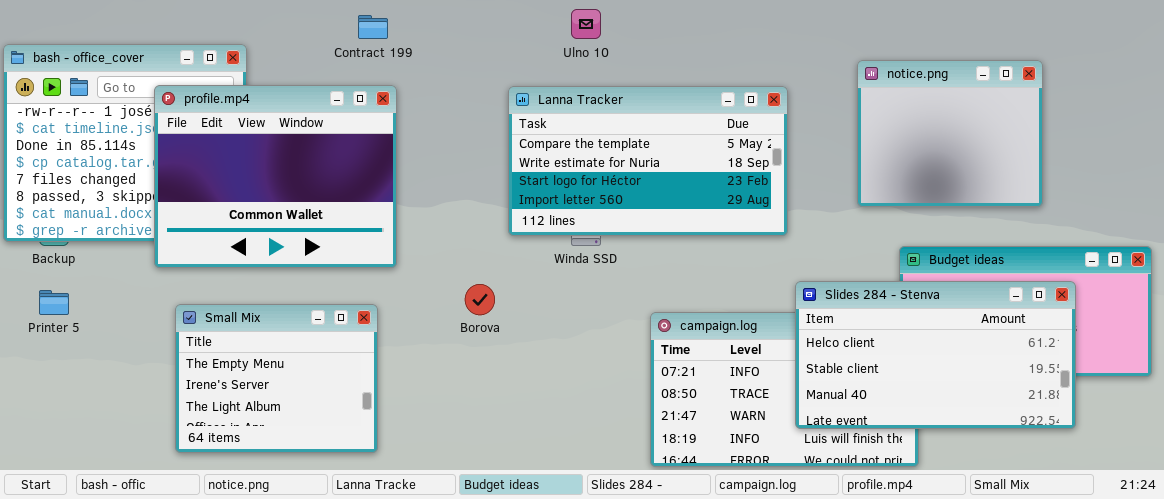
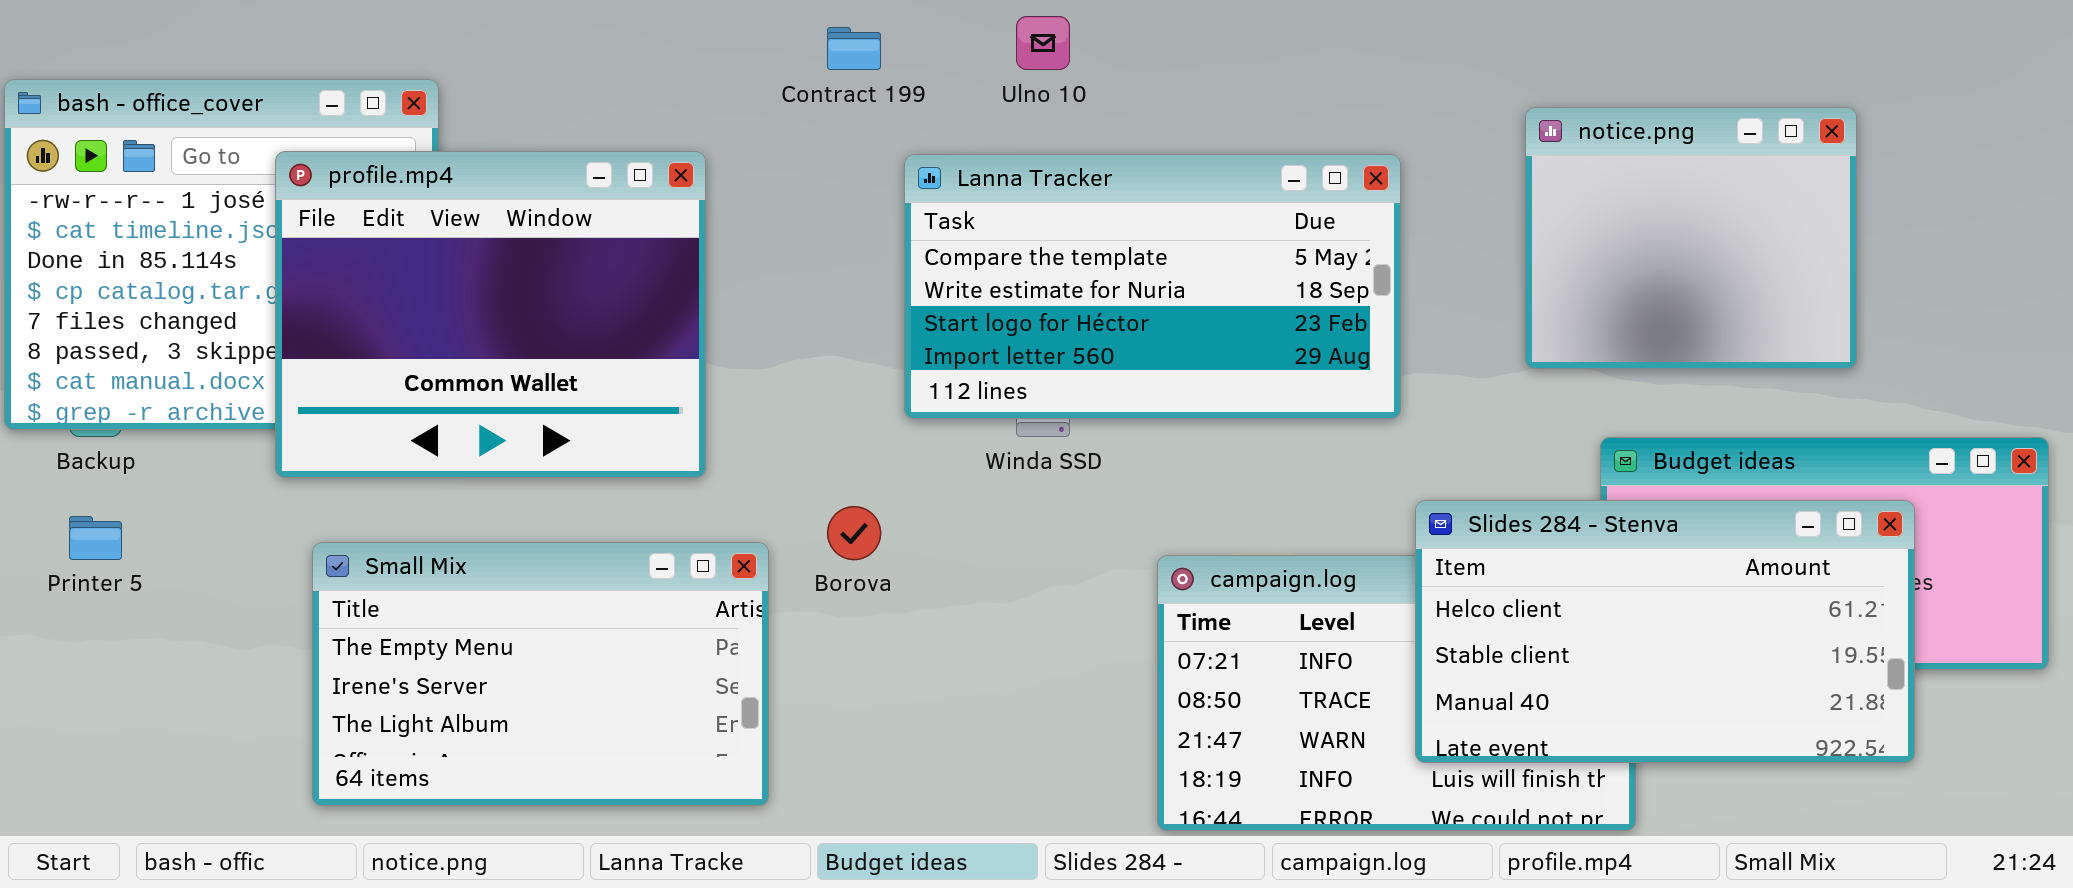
Contract 199: [358,15,388,39] -> [827,27,881,70], moved
Small Mix: [175,304,378,453] -> [312,542,769,806], resized

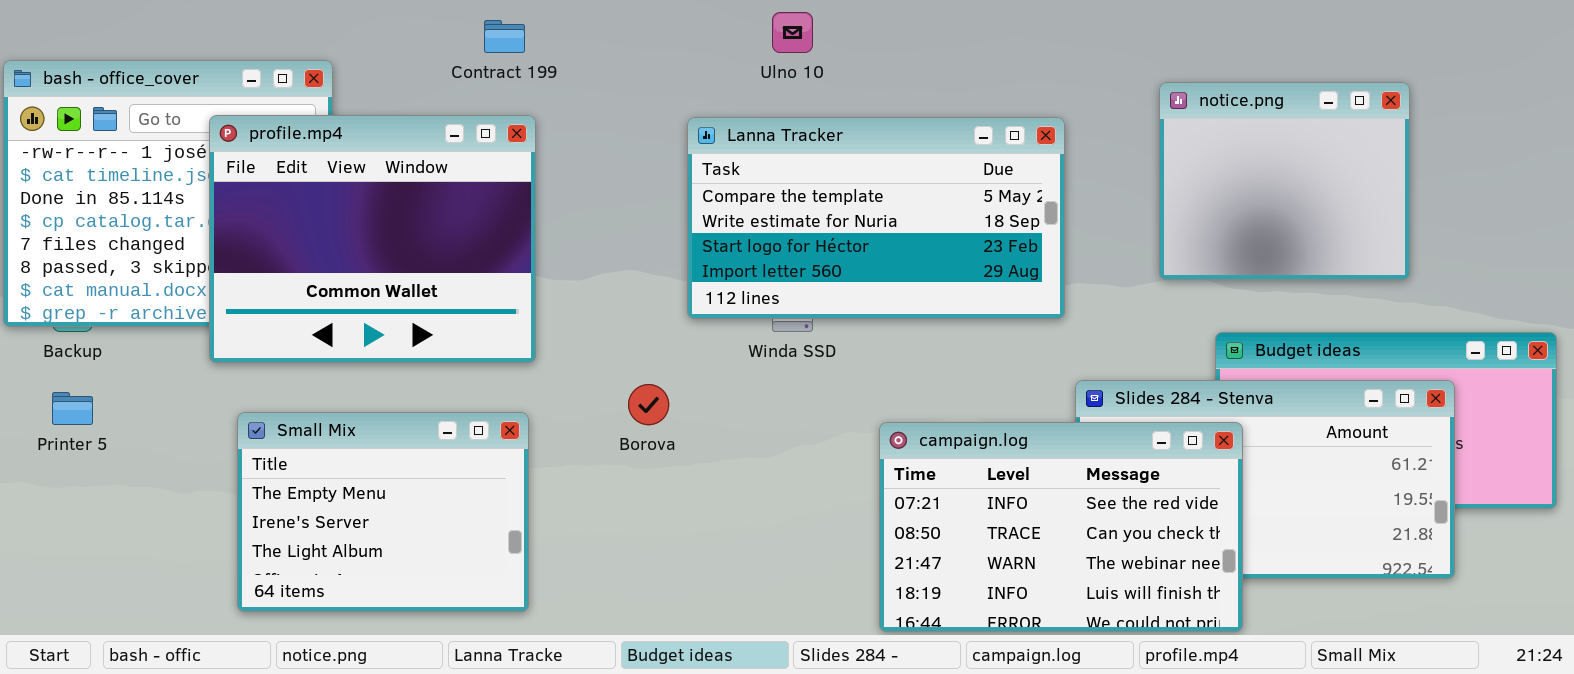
Contract 199: [827,27,881,70] -> [484,20,525,53], moved
Small Mix: [312,542,769,806] -> [237,412,529,612], resized
campaign.log: [1157,555,1636,831] -> [879,422,1243,632], raised

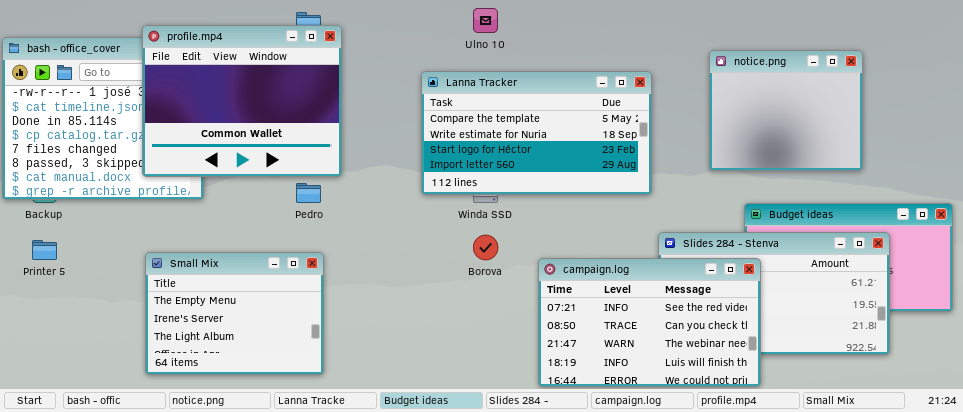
profile.mp4: [209,115,536,363] -> [142,25,342,177], moved
Borova: [628,384,669,425] -> [473,235,498,260], moved

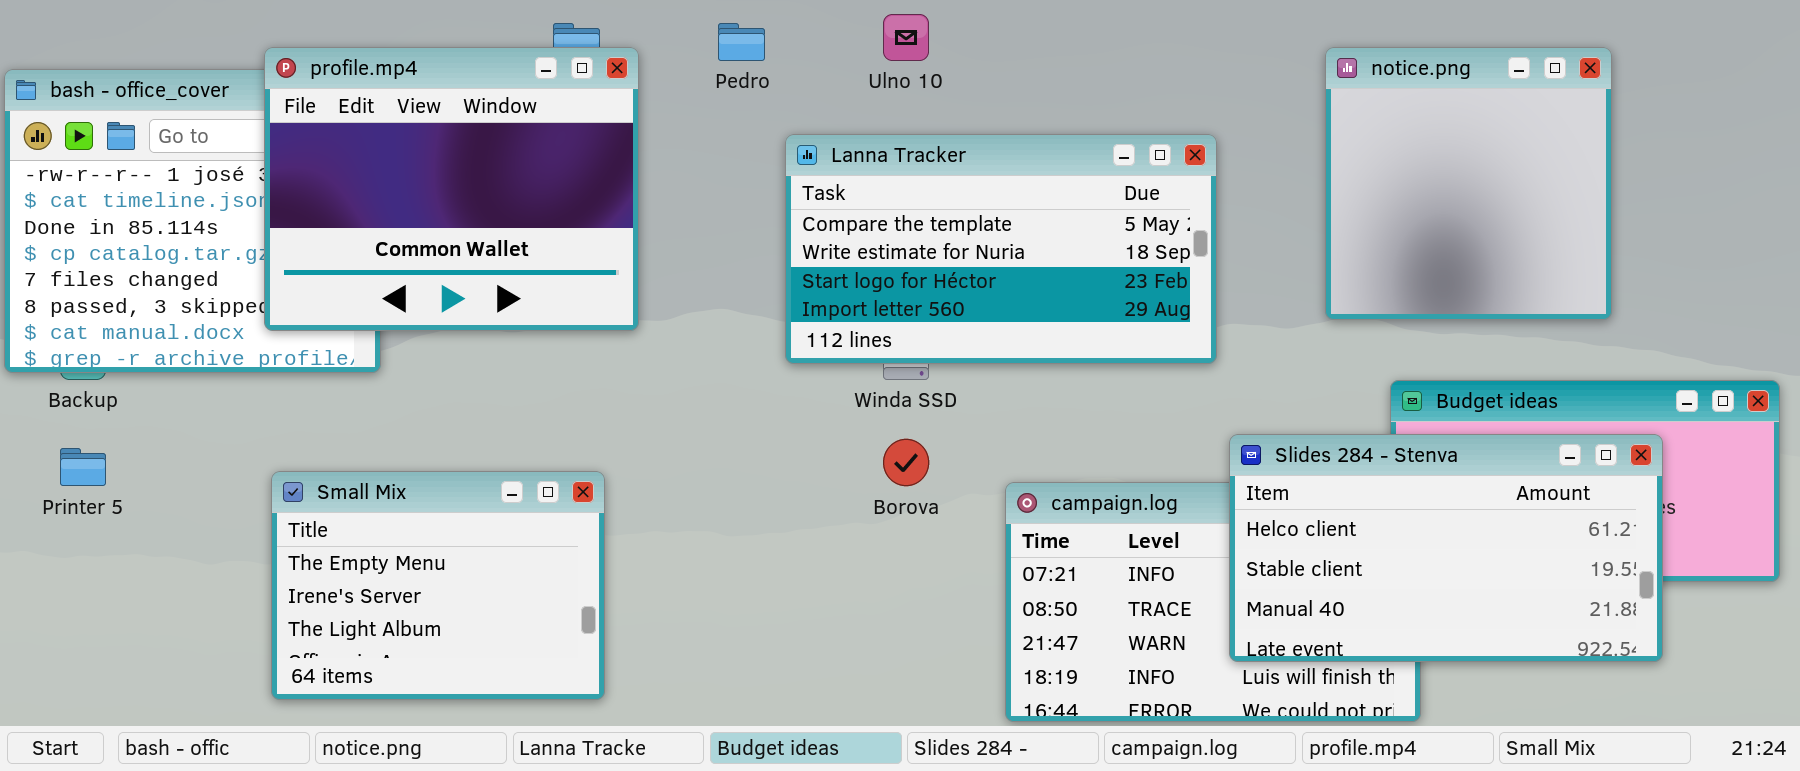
notice.png: [709,50,863,171] -> [1325,47,1612,320], resized
Pedro: [296,183,321,203] -> [718,23,765,61], moved
Slides 284 - Stenva: [658,232,890,355] -> [1229,434,1663,662], raised

